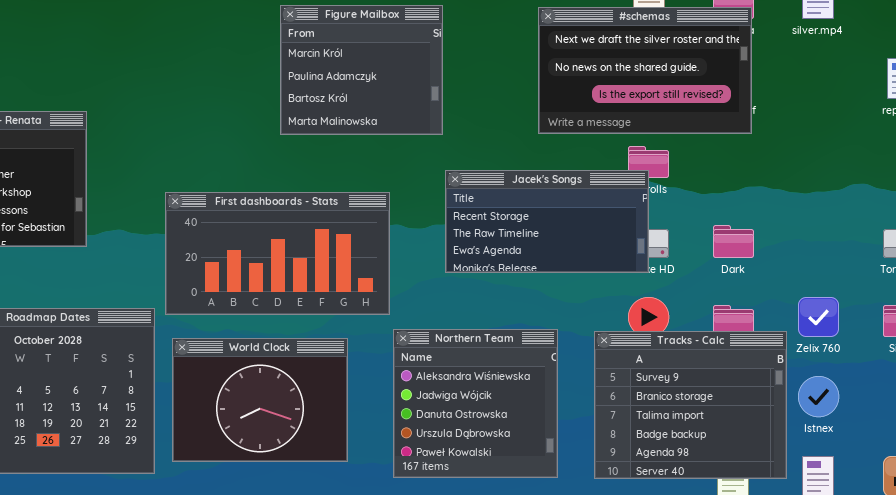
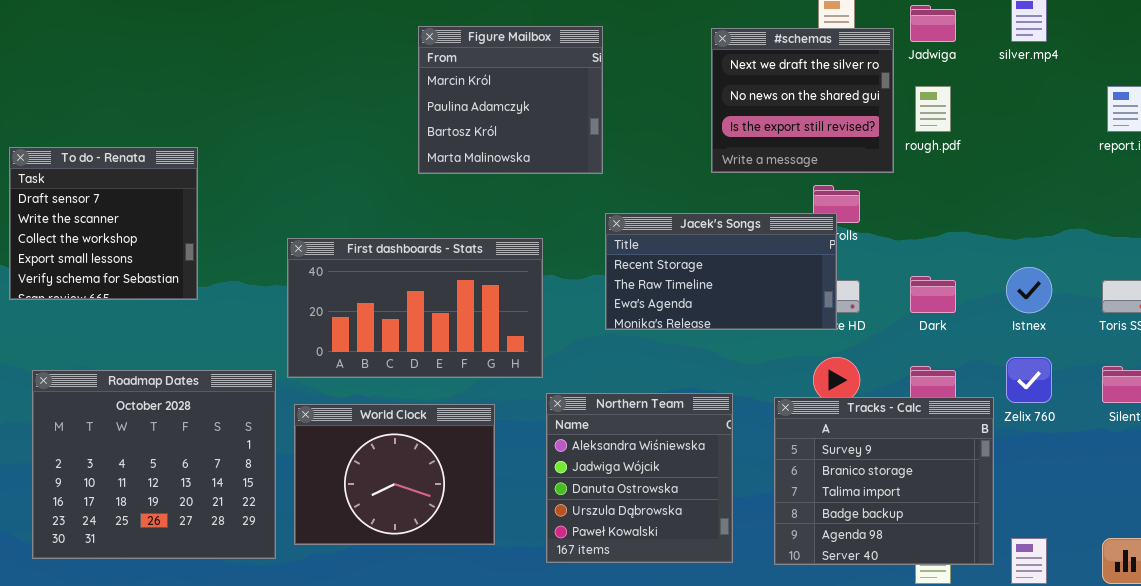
#schemas: [538,7,752,134] -> [711,28,894,173], resized
Istnex: [798,376,839,417] -> [1006,267,1052,313], moved

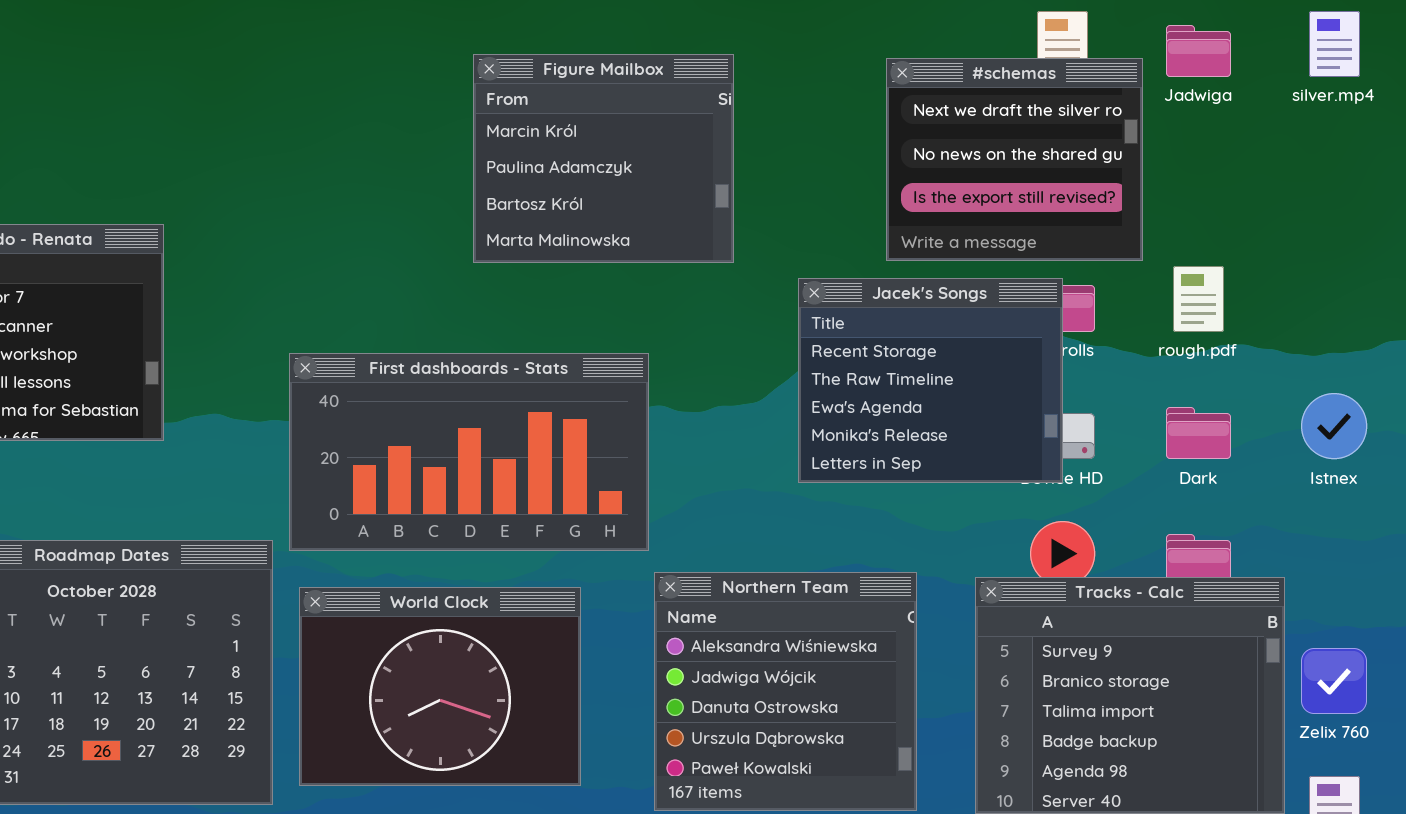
rough.pdf: [915,86,951,132] -> [1173,266,1224,332], moved
Jacek's Songs: [605,213,837,330] -> [798,278,1063,483], resized
Zelix 760: [1006,357,1052,403] -> [1301,648,1367,714], moved

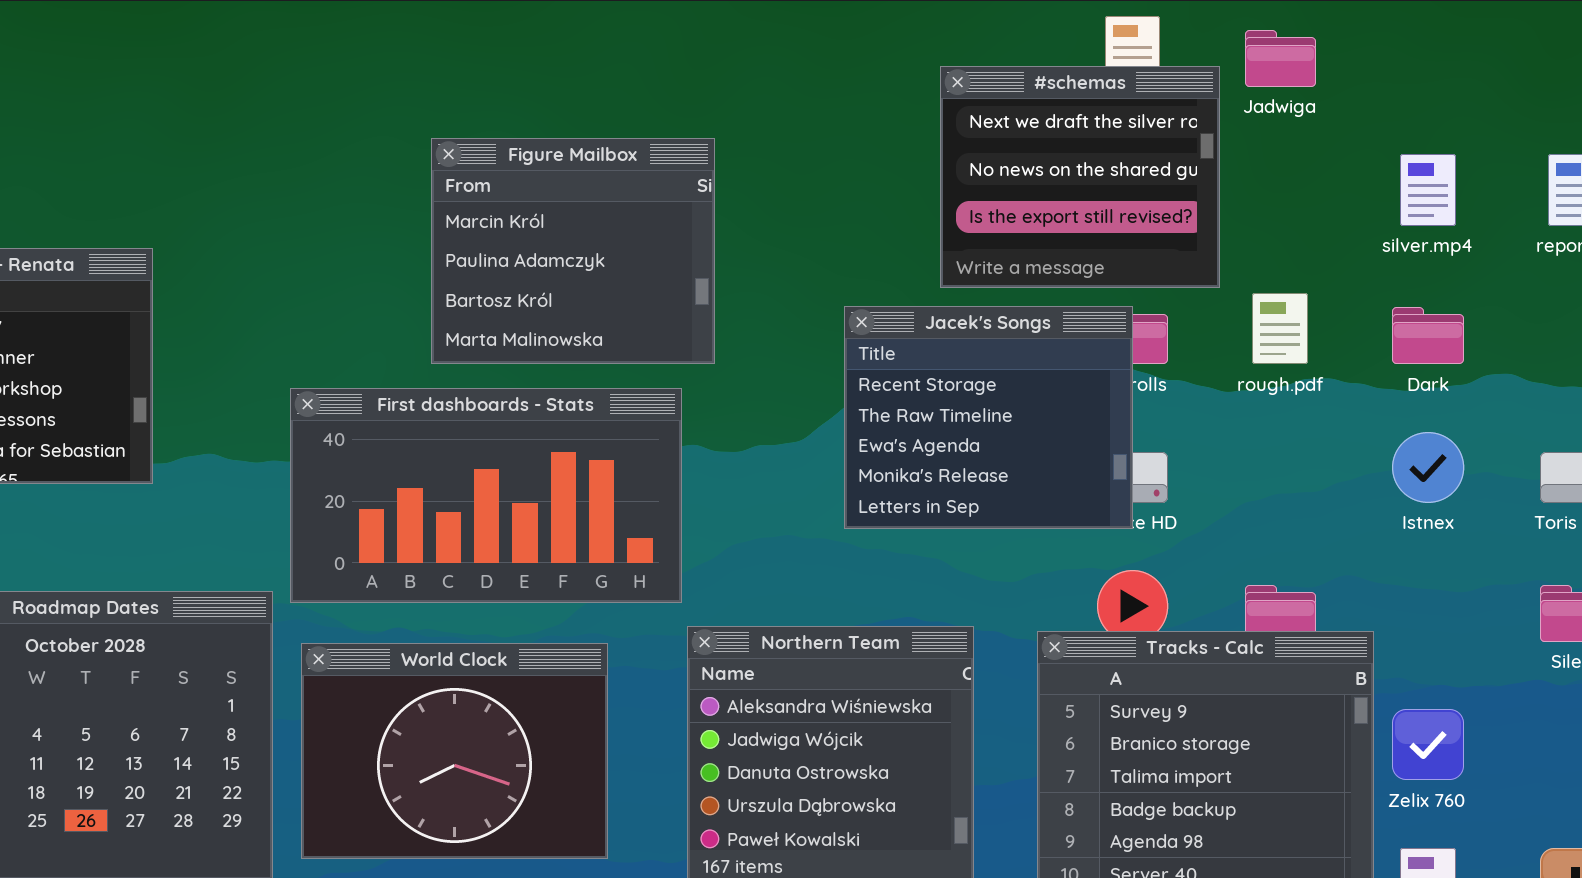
silver.mp4: [1309,11,1360,77] -> [1400,154,1456,226], moved
Figure Mailbox: [473,54,734,263] -> [431,138,715,364], moved
Dark: [1166,407,1231,459] -> [1392,307,1464,364], moved

